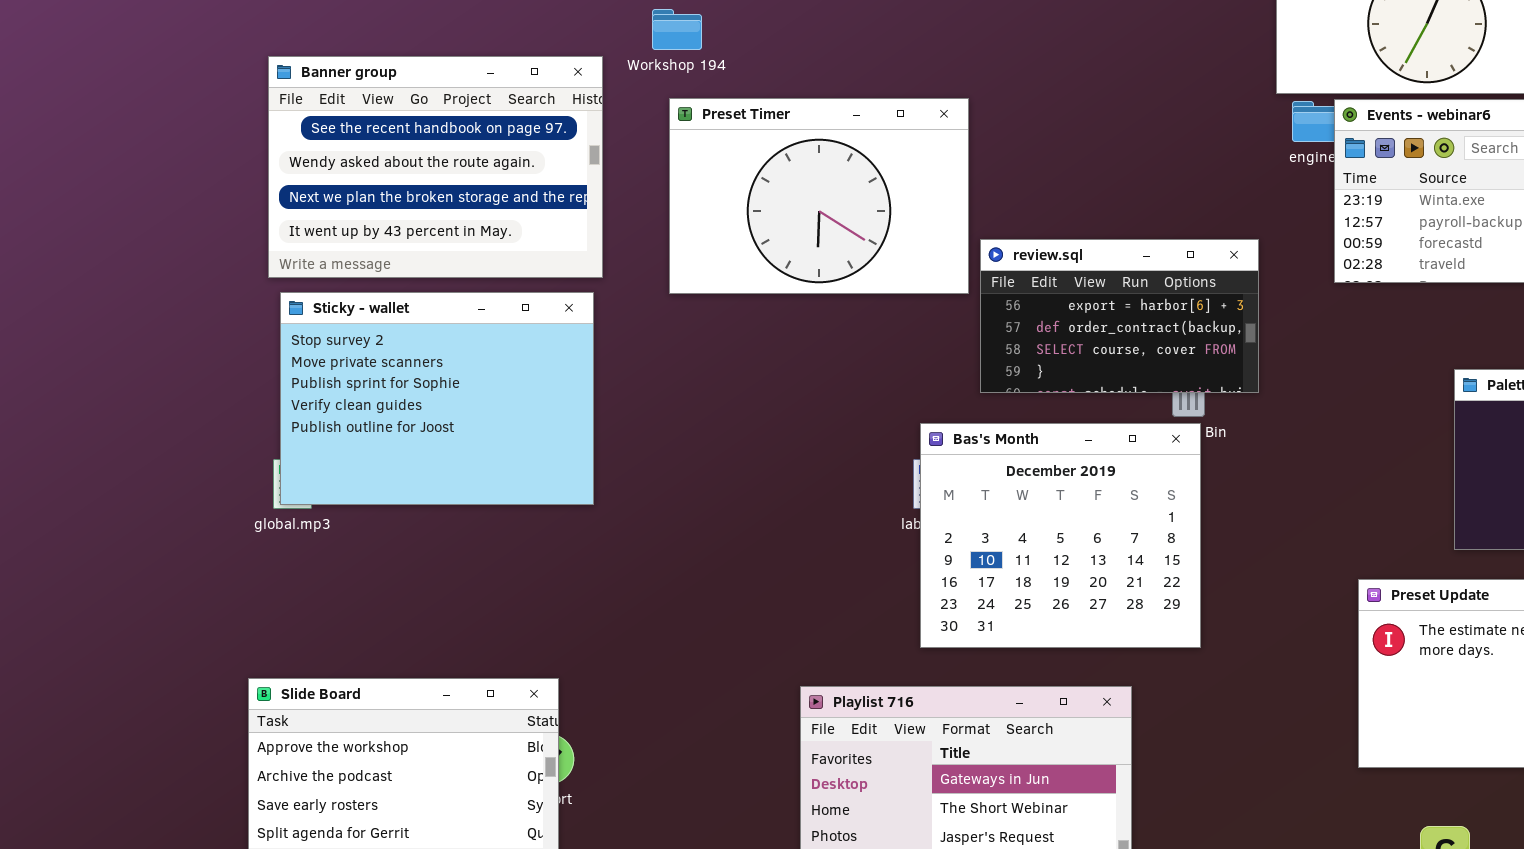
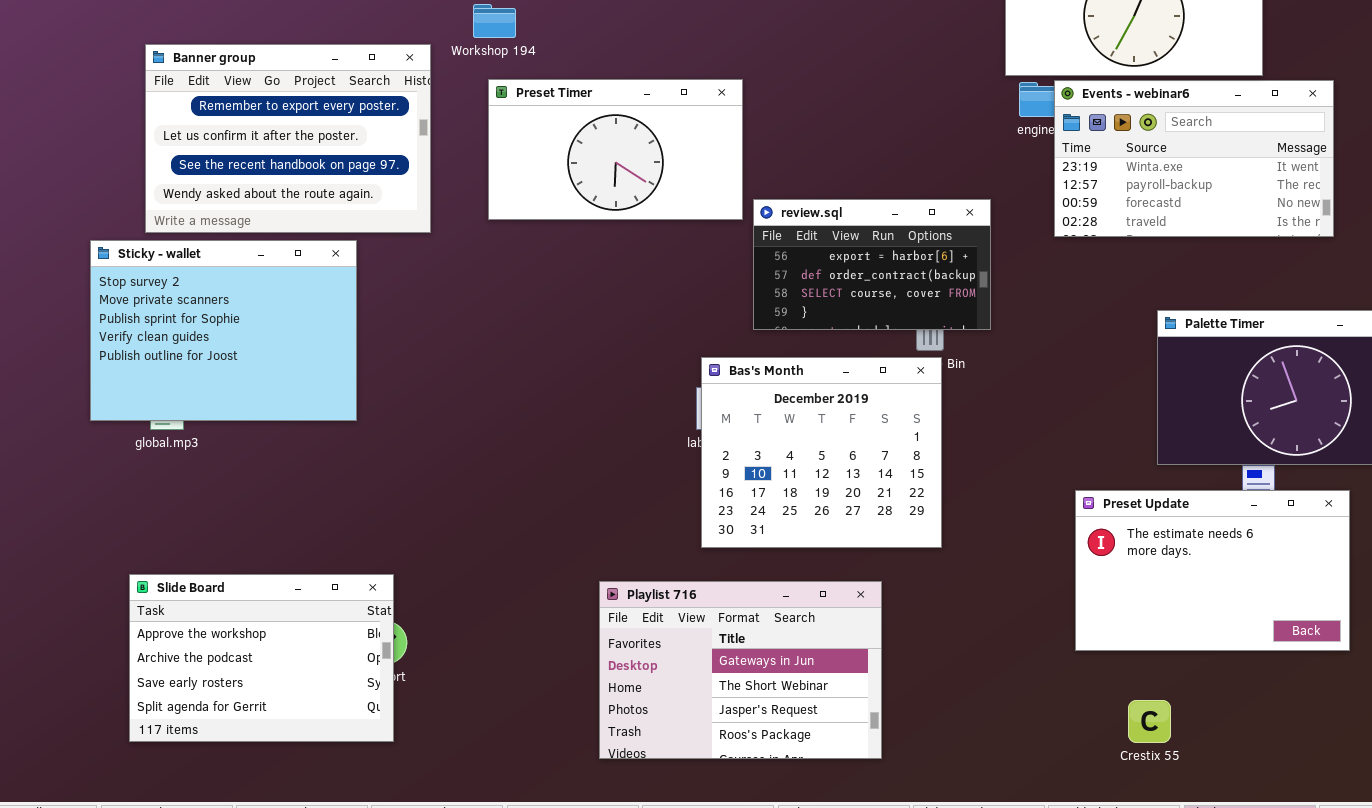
Banner group: [268,56,603,278] -> [145,44,431,233], scrolled up 2 rows
Preset Timer: [669,98,969,294] -> [488,79,743,220], resized
Sticky - wallet: [280,292,594,505] -> [90,240,357,421], moved

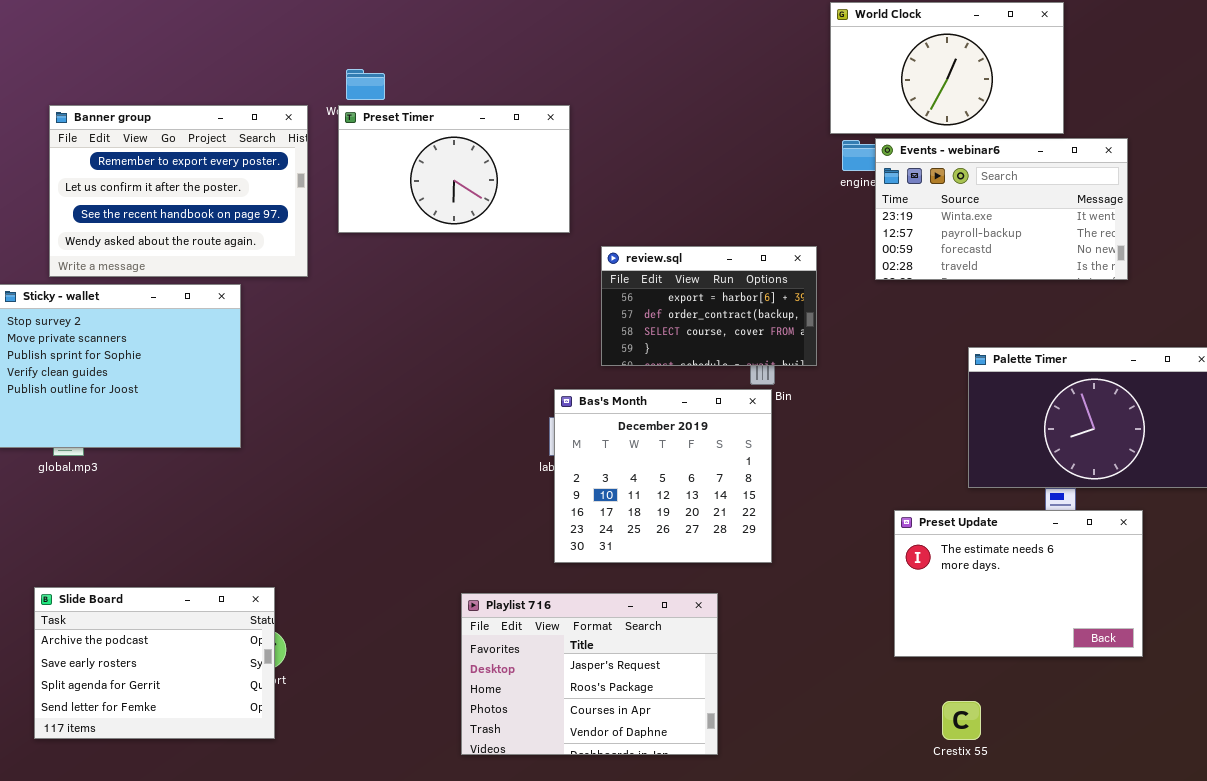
Preset Timer: [488,79,743,220] -> [338,105,570,233], moved
Slide Board: [129,574,394,742] -> [34,587,275,739], scrolled down 1 row
Playlist 716: [599,581,882,759] -> [461,593,718,755], scrolled down 2 rows

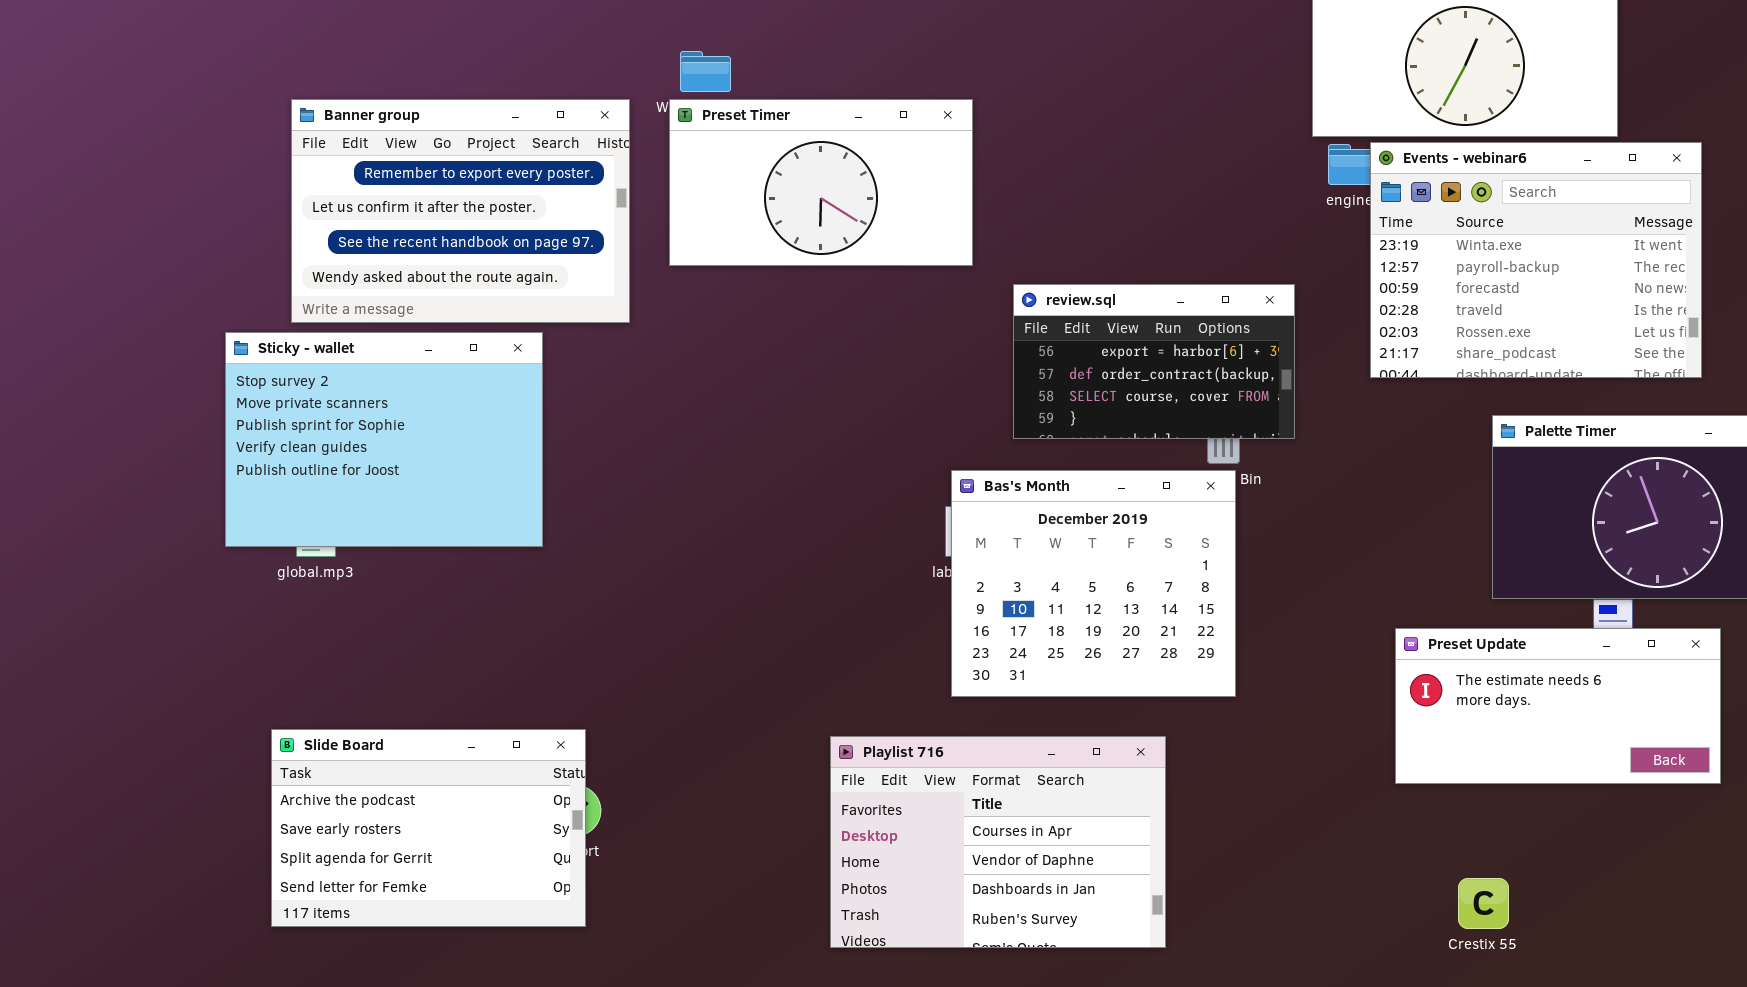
Events - webinar6: [875,138,1128,280] -> [1370,142,1702,378], resized
Preset Update: [894,510,1143,657] -> [1395,628,1721,784], resized
Playlist 716: [461,593,718,755] -> [830,736,1166,948], scrolled down 2 rows

